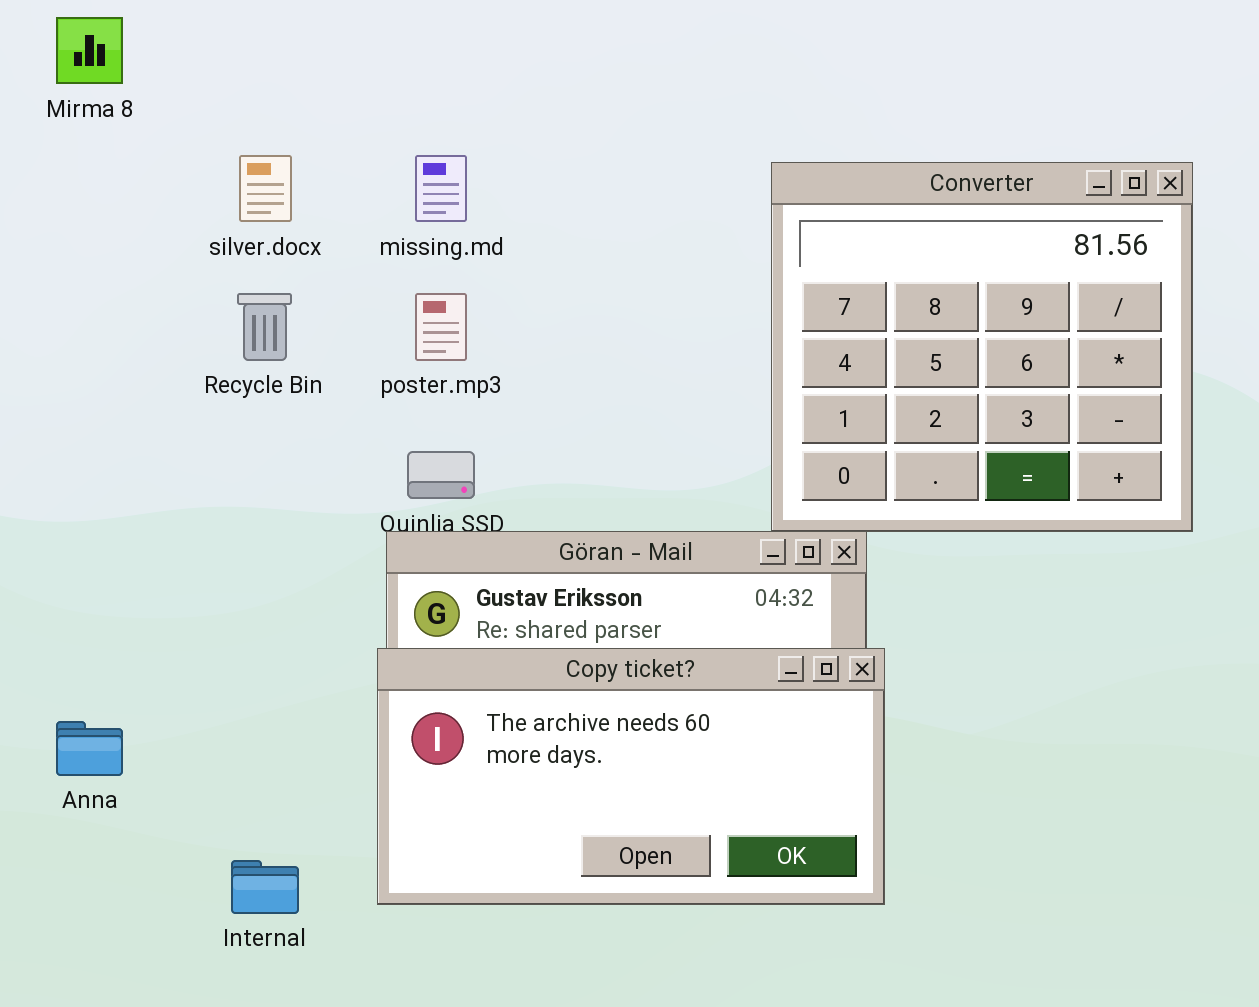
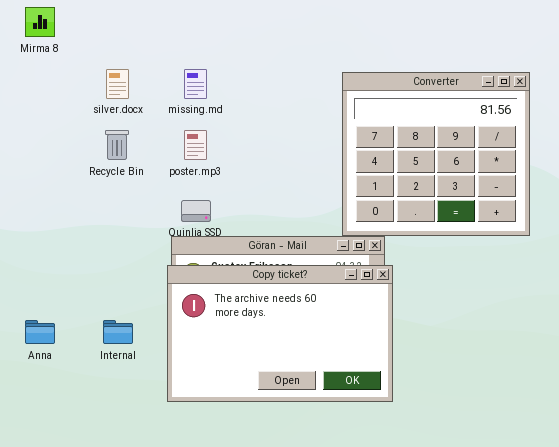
Copy ticket?: [377,648,885,905] -> [167,265,393,402], resized
Internal: [231,860,299,914] -> [103,320,133,344], moved

